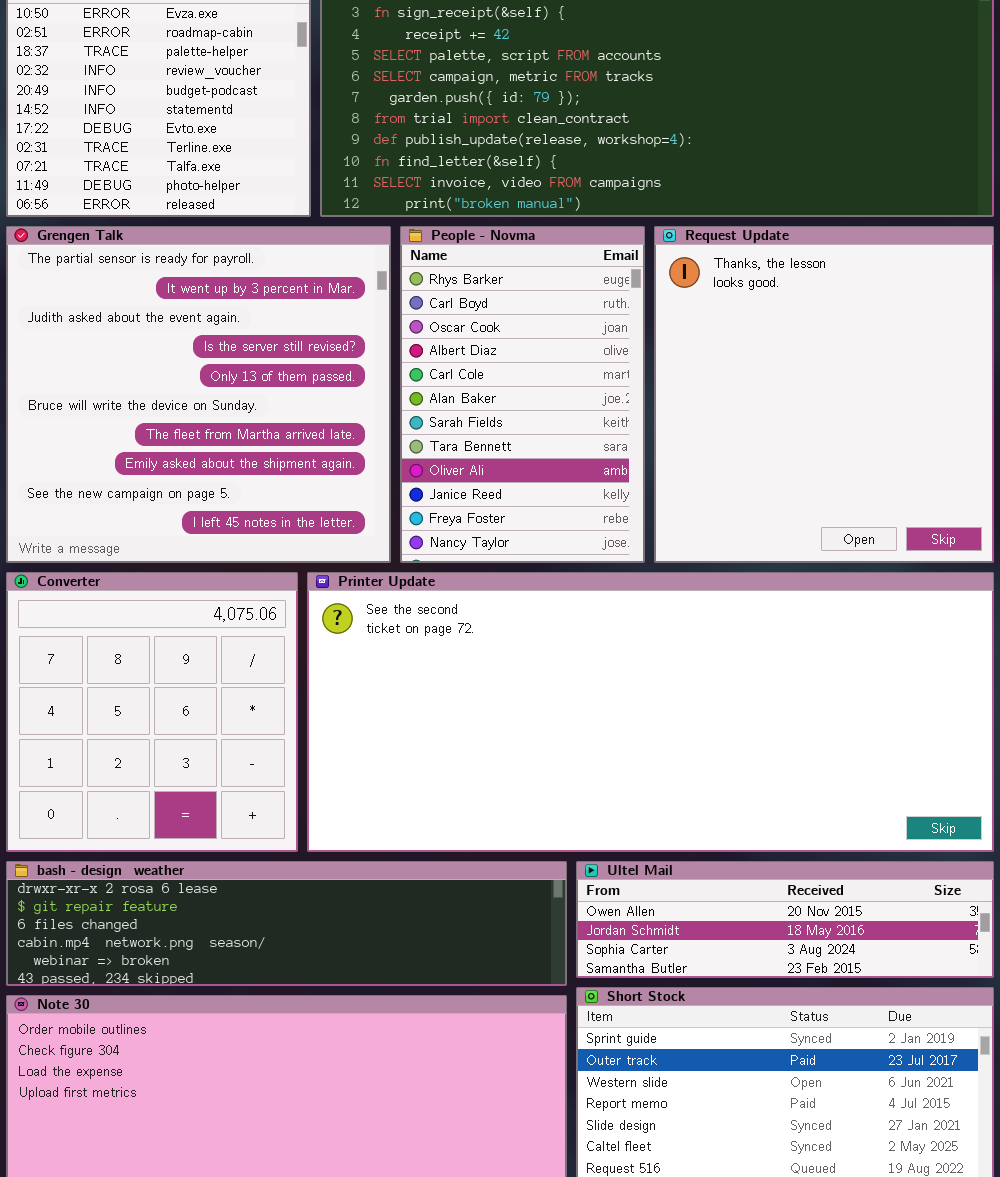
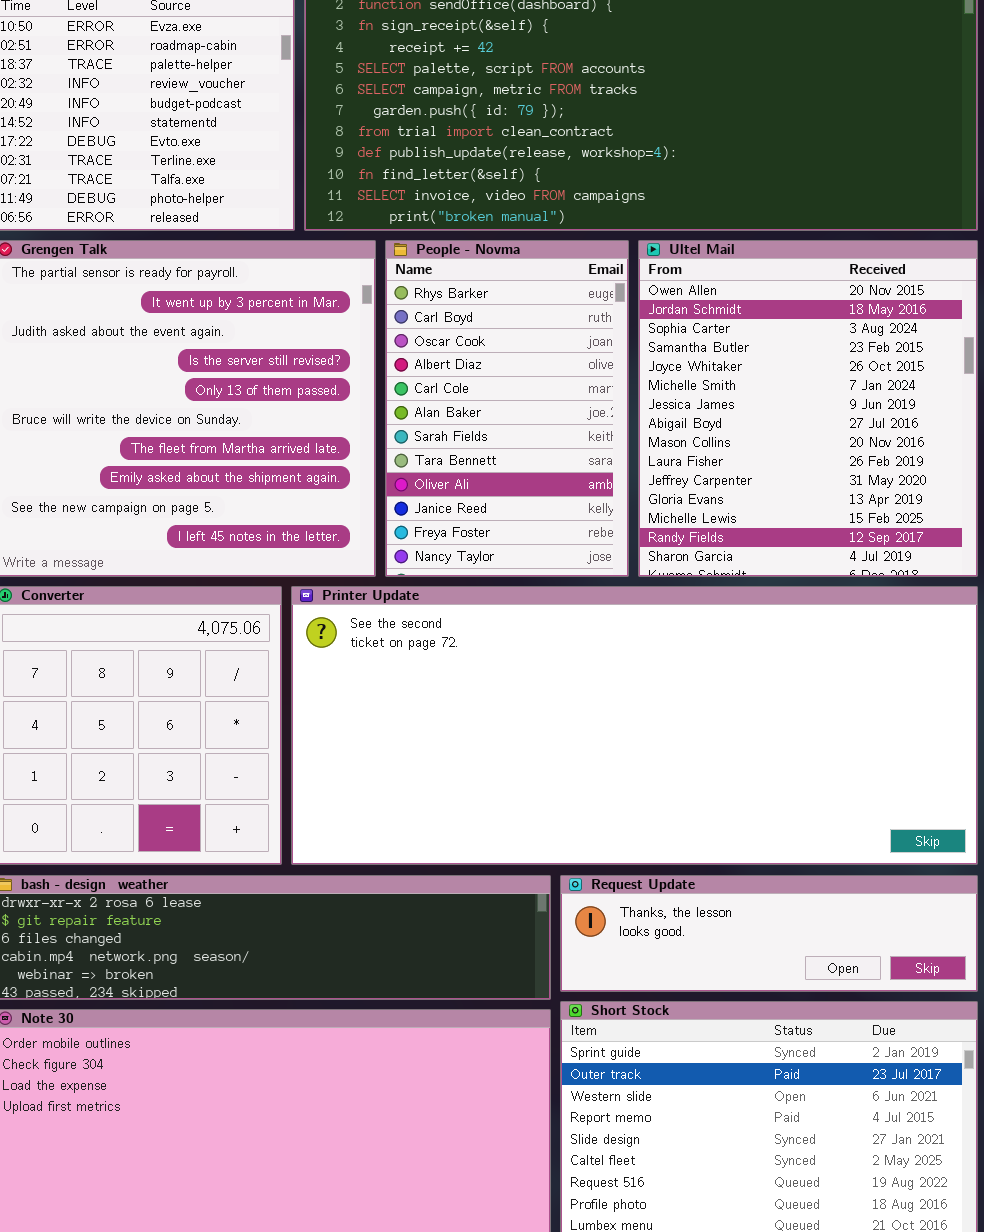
Request Update: [654,226,994,563] -> [560,875,978,992], moved, resized
Ultel Mail: [576,861,994,978] -> [638,240,978,577], moved, resized

